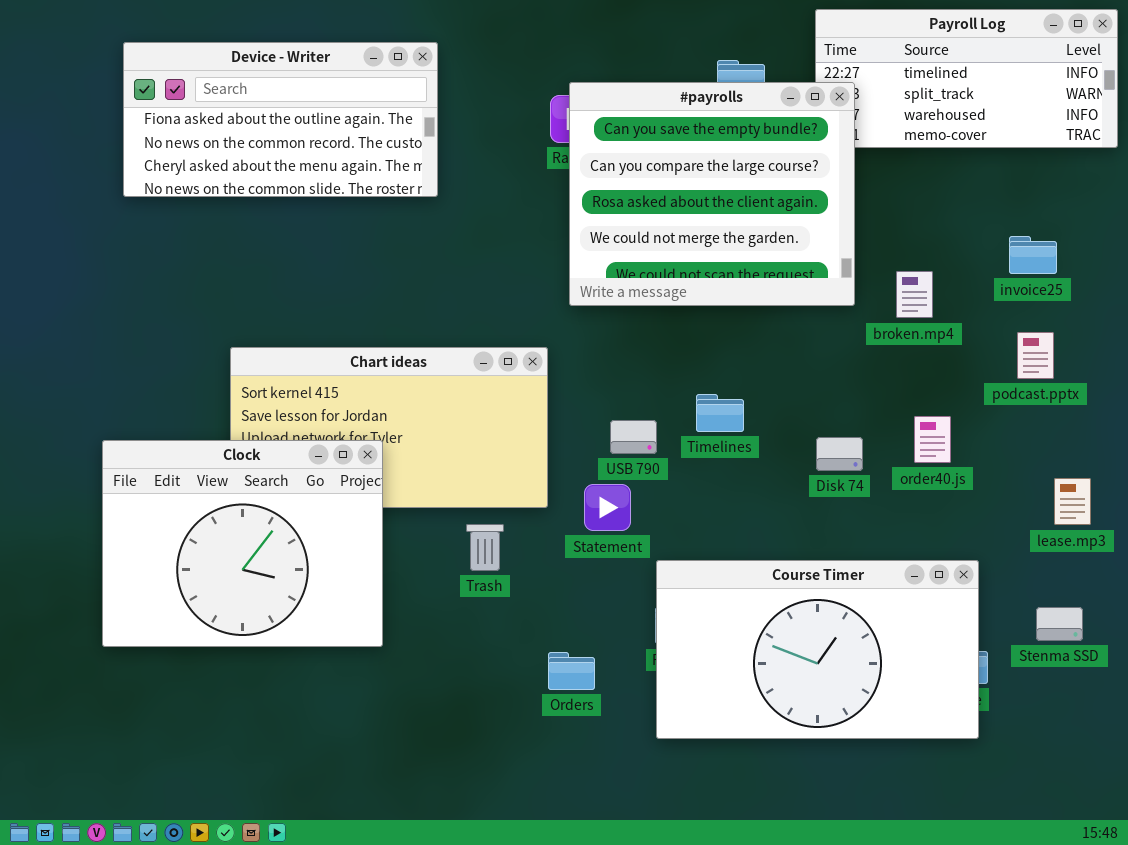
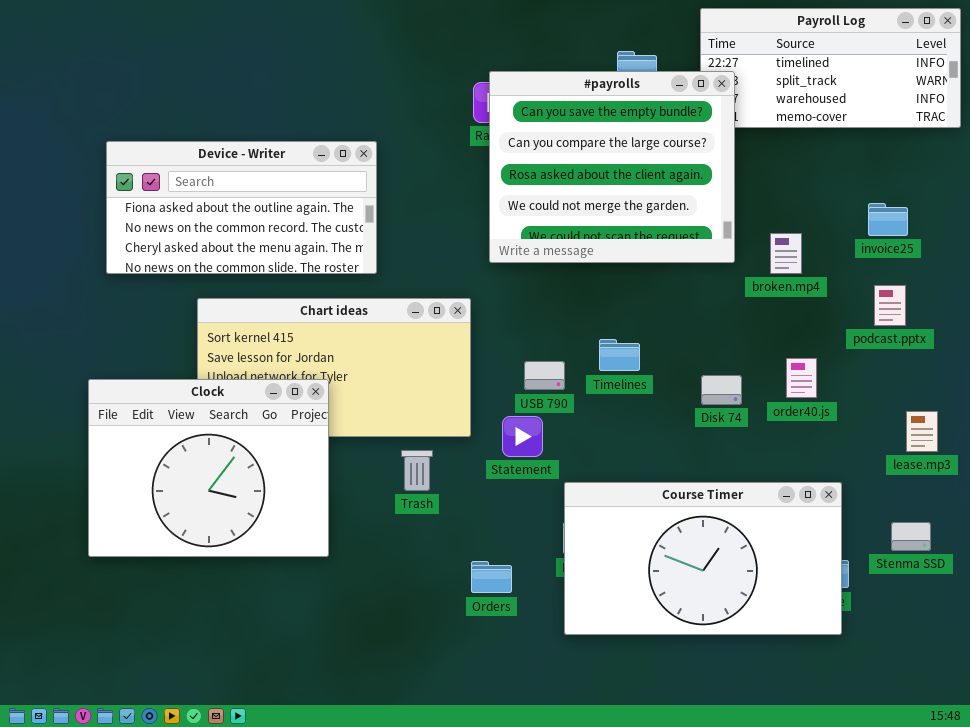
Device - Writer: [123,42,438,197] -> [106,141,377,274], moved

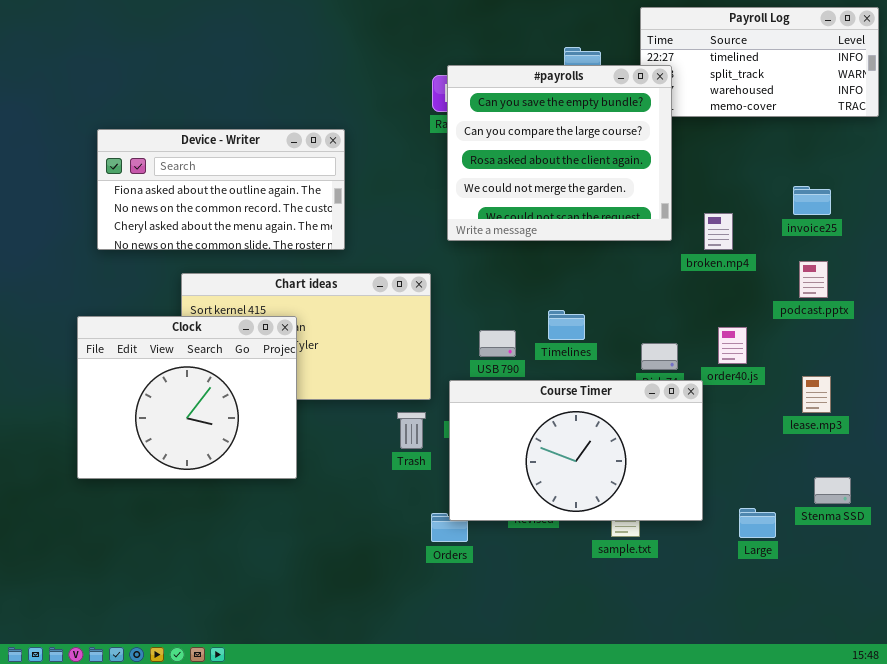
Clock: [88,379,329,557] -> [77,316,297,479], moved
lease.mp3: [906,411,938,452] -> [802,376,831,413], moved
Trash: [401,450,433,491] -> [397,412,426,449], moved
Course Timer: [564,482,842,635] -> [449,380,703,521], moved

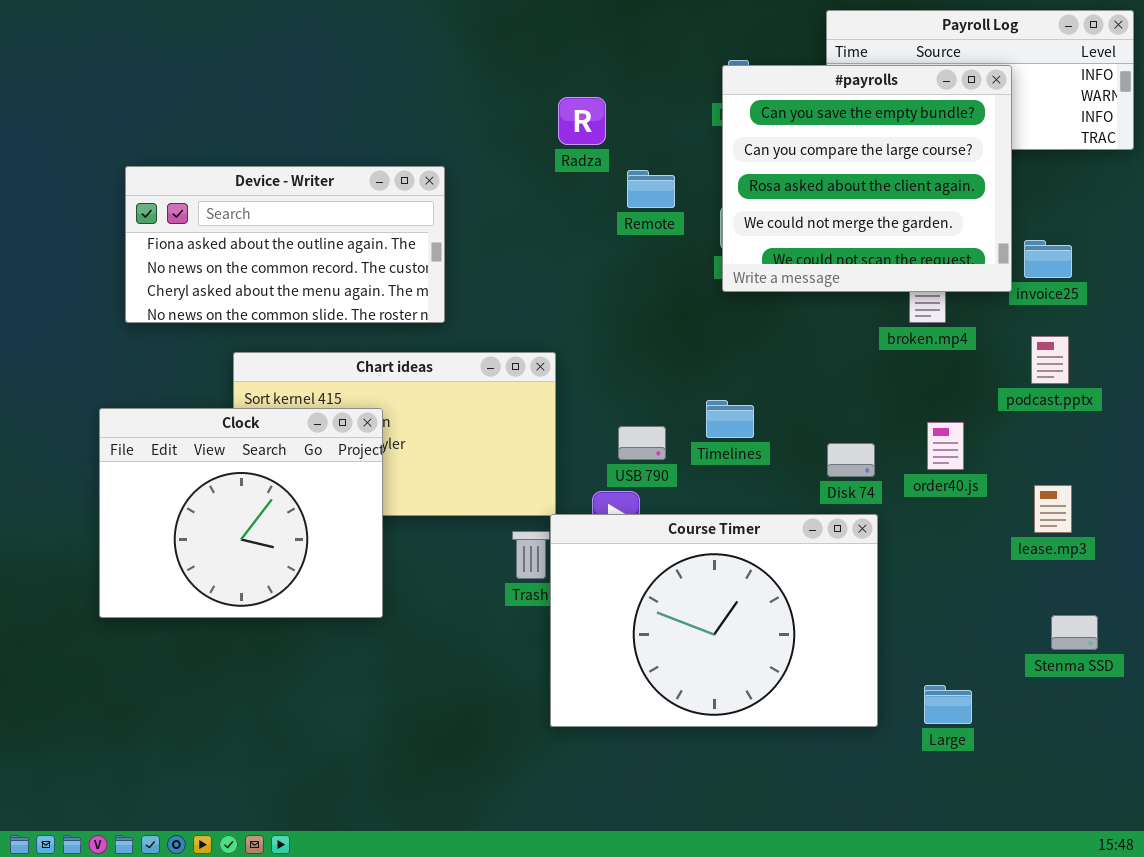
#payrolls: [447,65,672,241] -> [722,65,1012,292], moved
Course Timer: [449,380,703,521] -> [550,514,878,727], moved, resized
Large: [739,508,776,538] -> [924,685,972,724], moved

